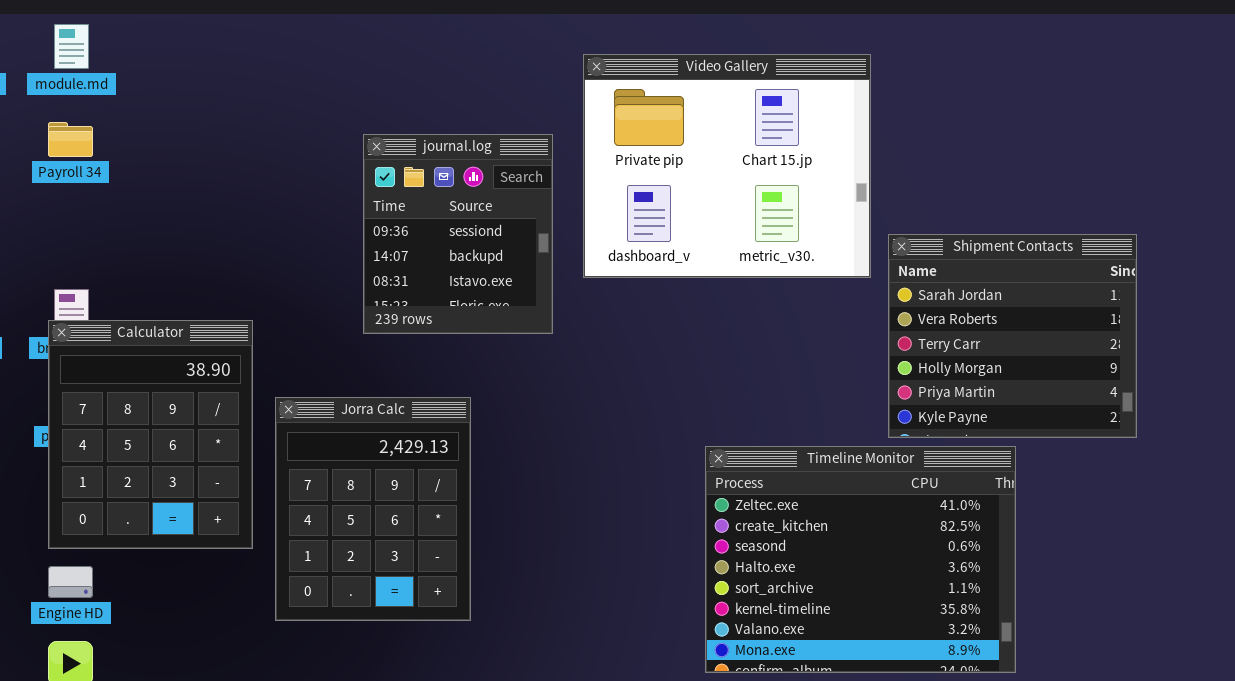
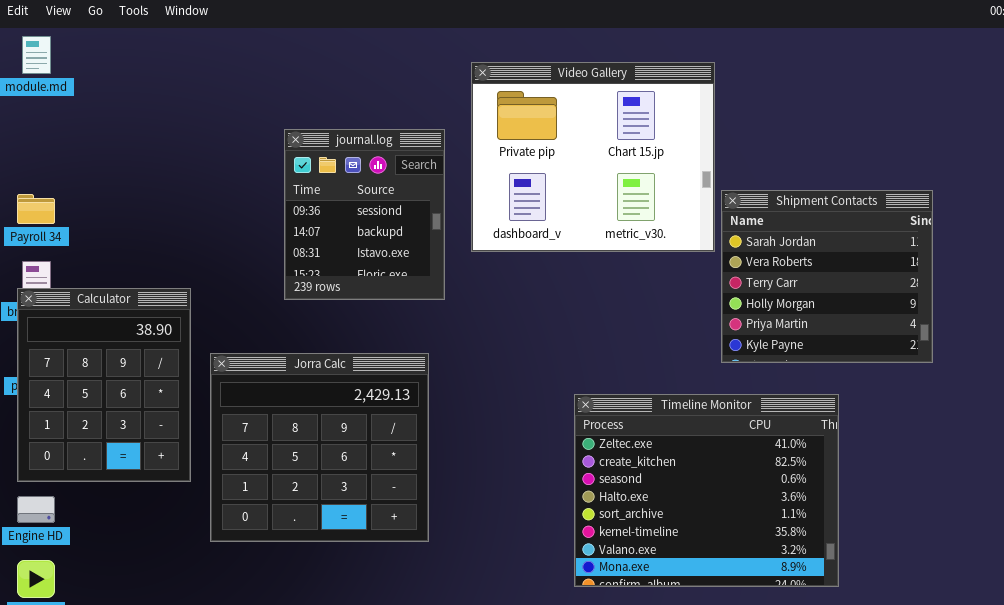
Payroll 34: [48,122,93,157] -> [17,194,55,224], moved
Shipment Contacts: [888,234,1137,438] -> [721,190,933,363], moved
Jorra Calc: [275,397,471,621] -> [210,353,429,542], resized

